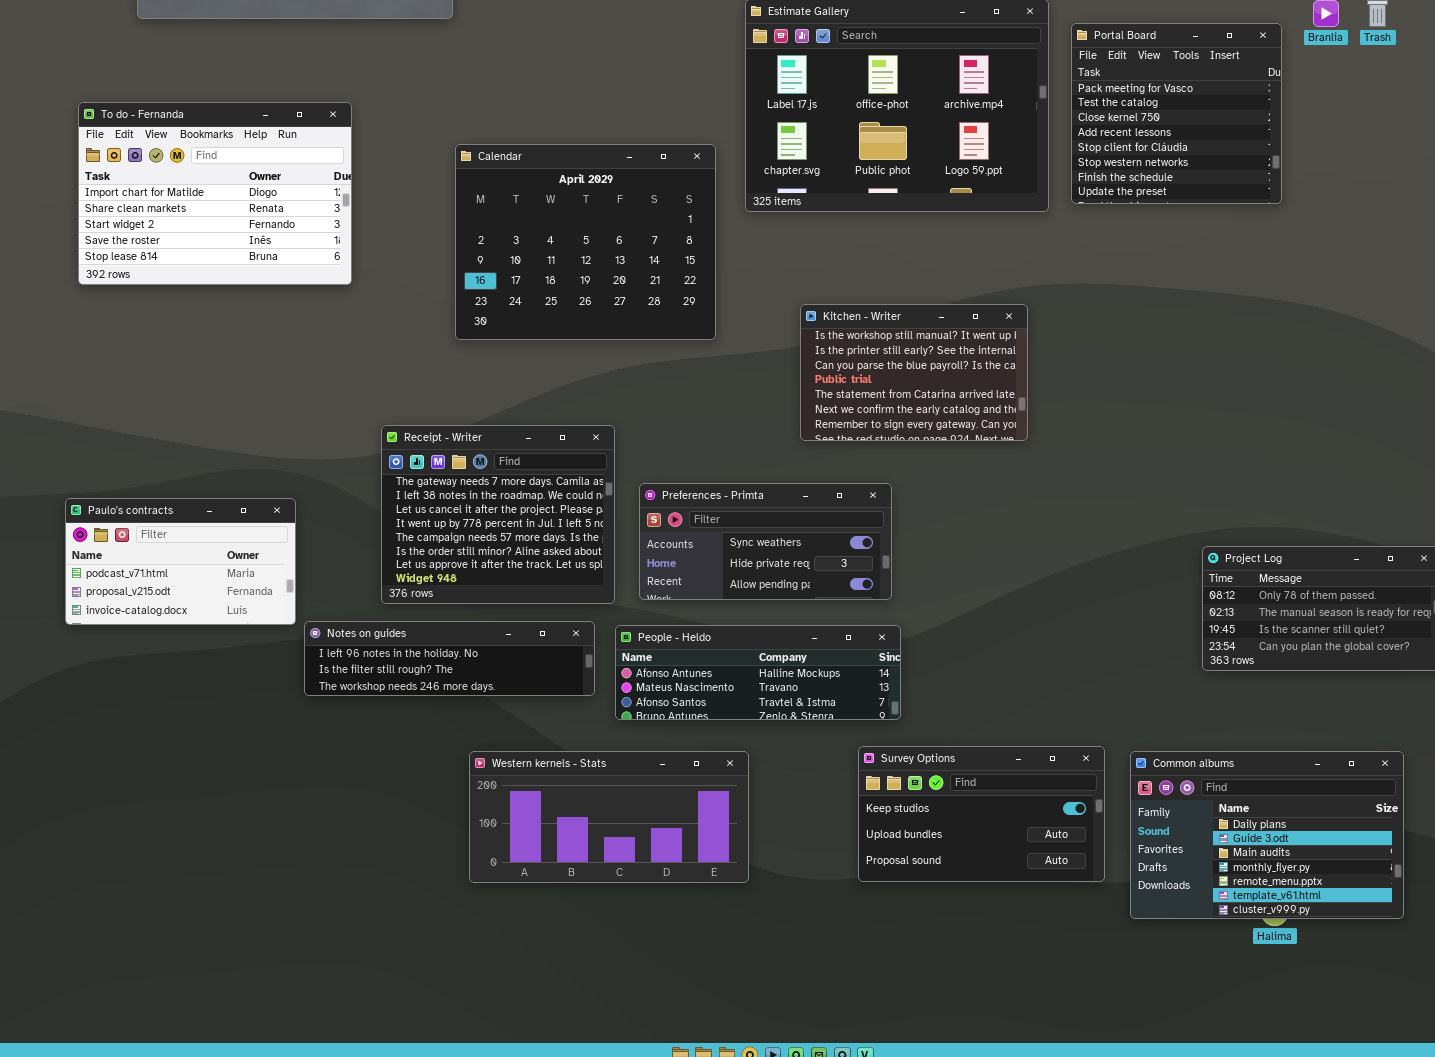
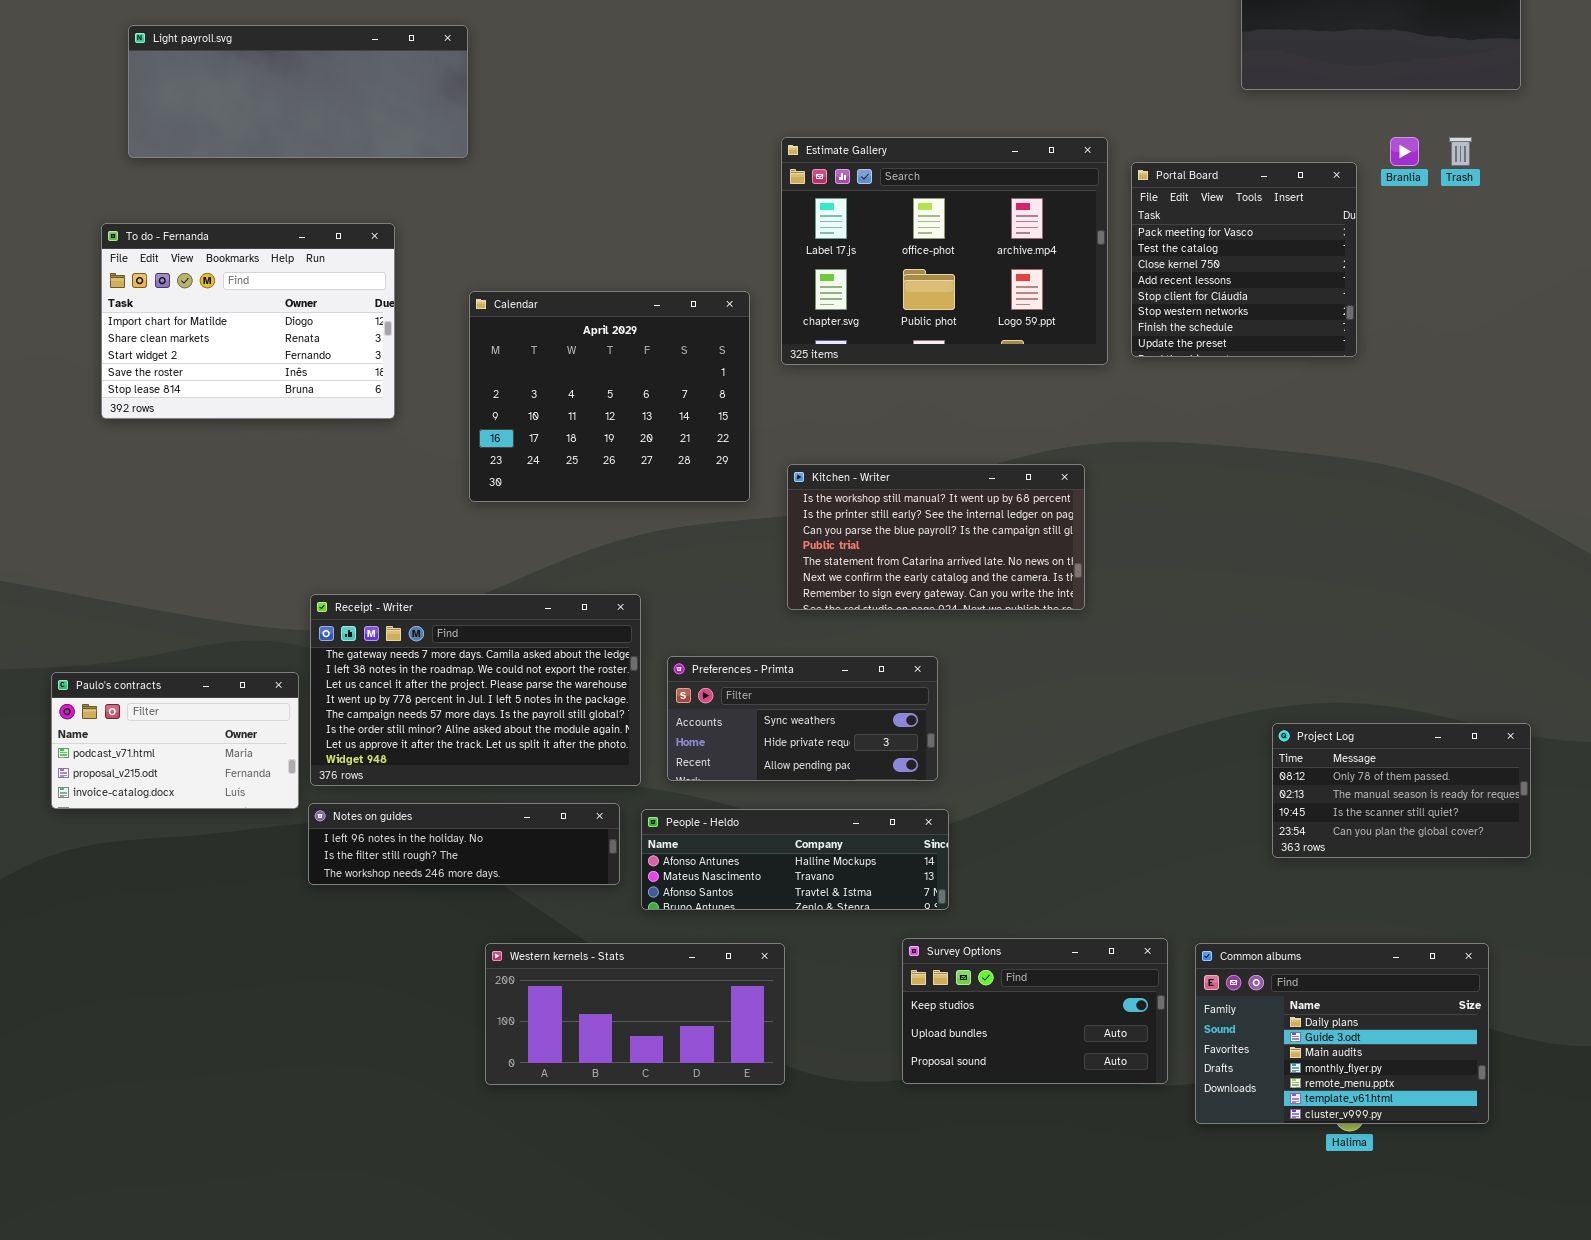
To do - Fernanda: [78,102,352,285] -> [101,223,395,419], moved
Kitchen - Writer: [800,304,1028,441] -> [787,464,1085,610], resized
Receipt - Writer: [381,425,615,604] -> [310,594,641,786], resized

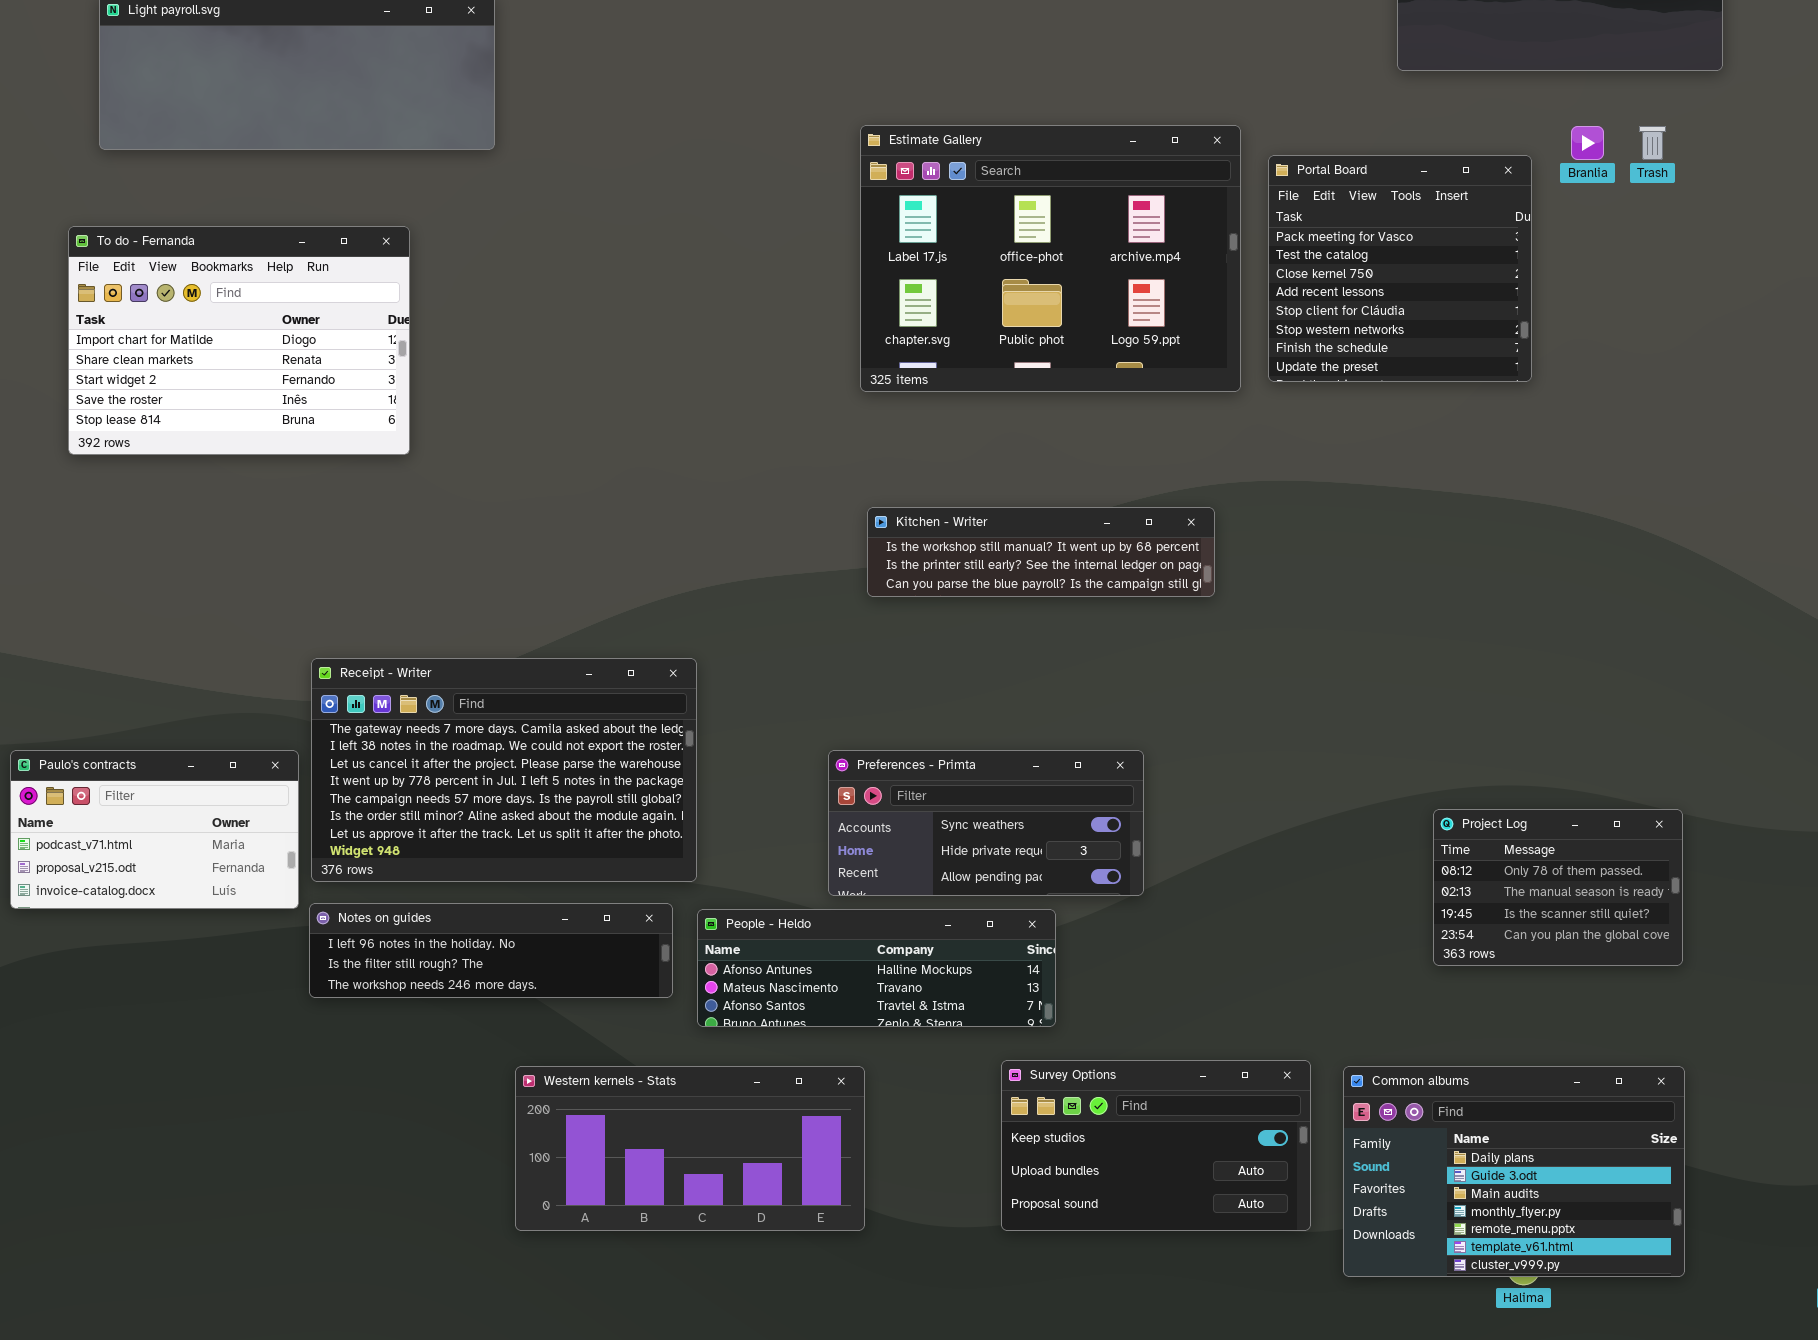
Calendar: [469,291,750,502] -> none, closed
Kitchen - Writer: [787,464,1085,610] -> [867,507,1215,597], resized
Preferences - Primta: [667,656,938,781] -> [828,750,1144,896], moved
Project Log: [1272,723,1531,858] -> [1433,809,1683,966], resized

